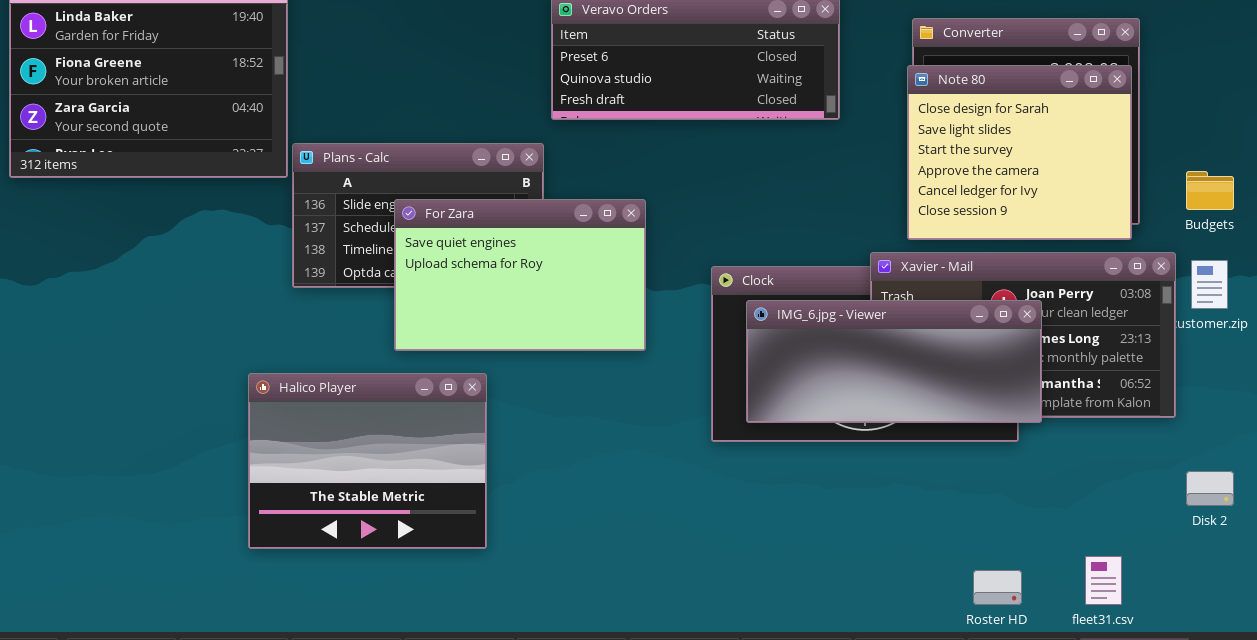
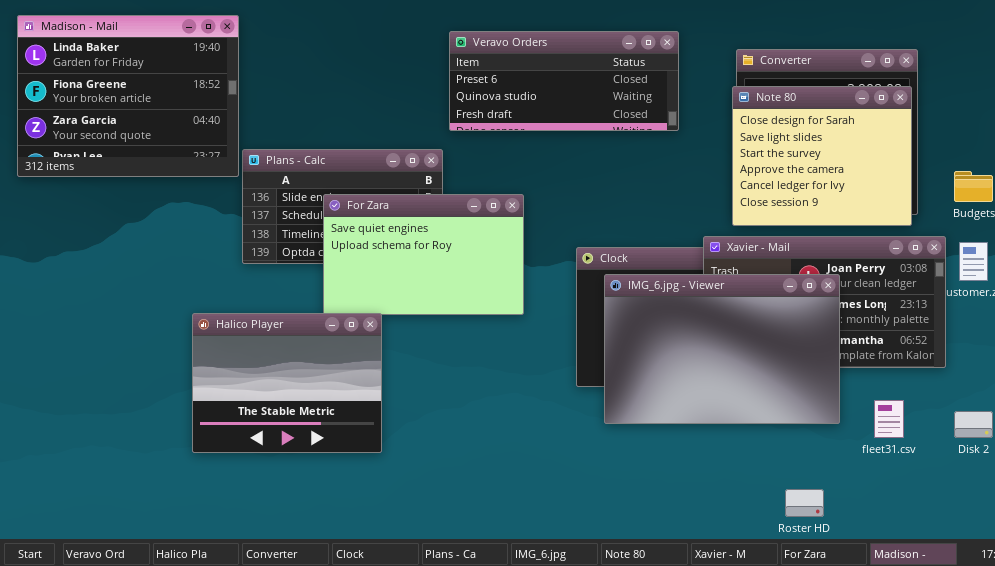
IMG_6.jpg - Viewer: [746,300,1042,423] -> [604,274,840,424], resized
Halico Player: [248,373,487,549] -> [192,313,382,453], moved
fleet31.csv: [1085,556,1122,605] -> [874,400,904,438], moved

